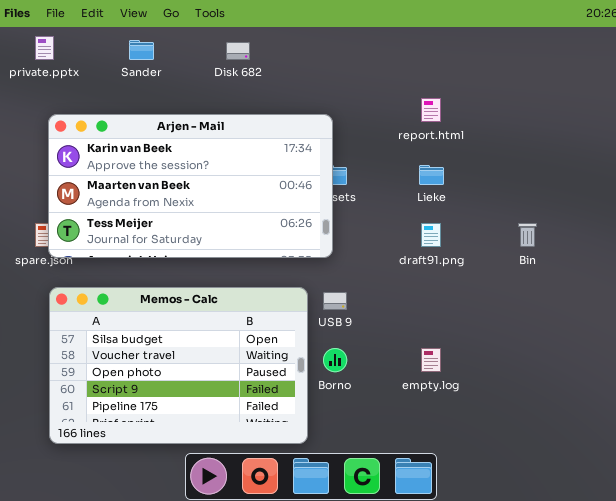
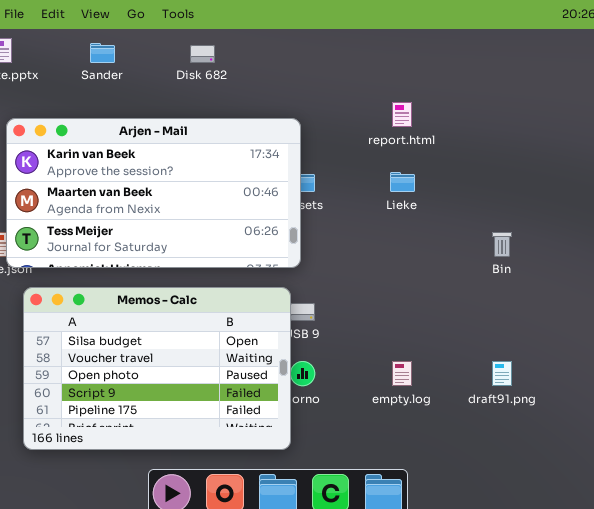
draft91.png: [421,223,441,247] -> [492,361,512,386], moved
Memos - Calc: [49,287,308,444] -> [23,287,291,450], moved

